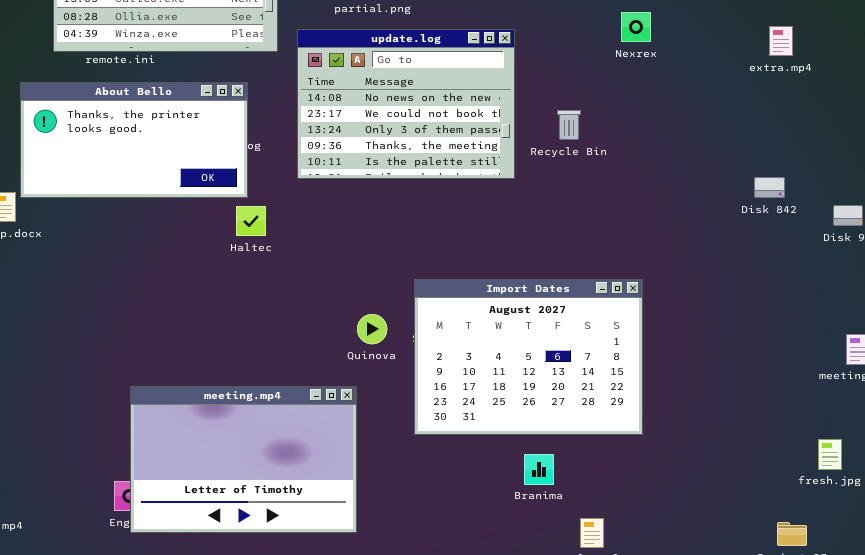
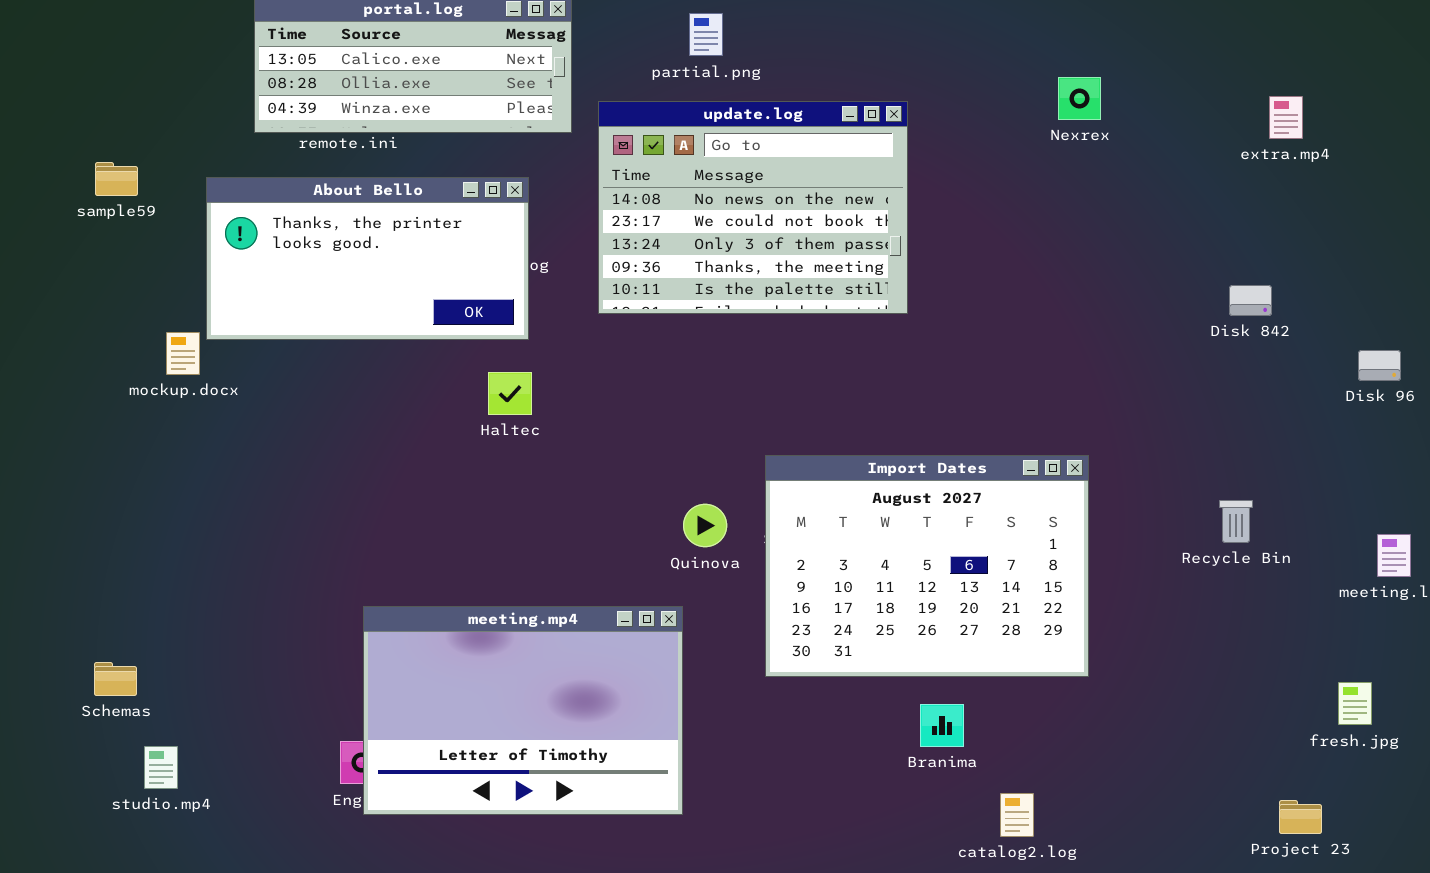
Recycle Bin: [557,110,581,140] -> [1219,500,1253,543], moved
Disk 842: [754,177,785,198] -> [1229,285,1272,316], moved
Haltec: [236,206,266,236] -> [488,372,532,415], moved

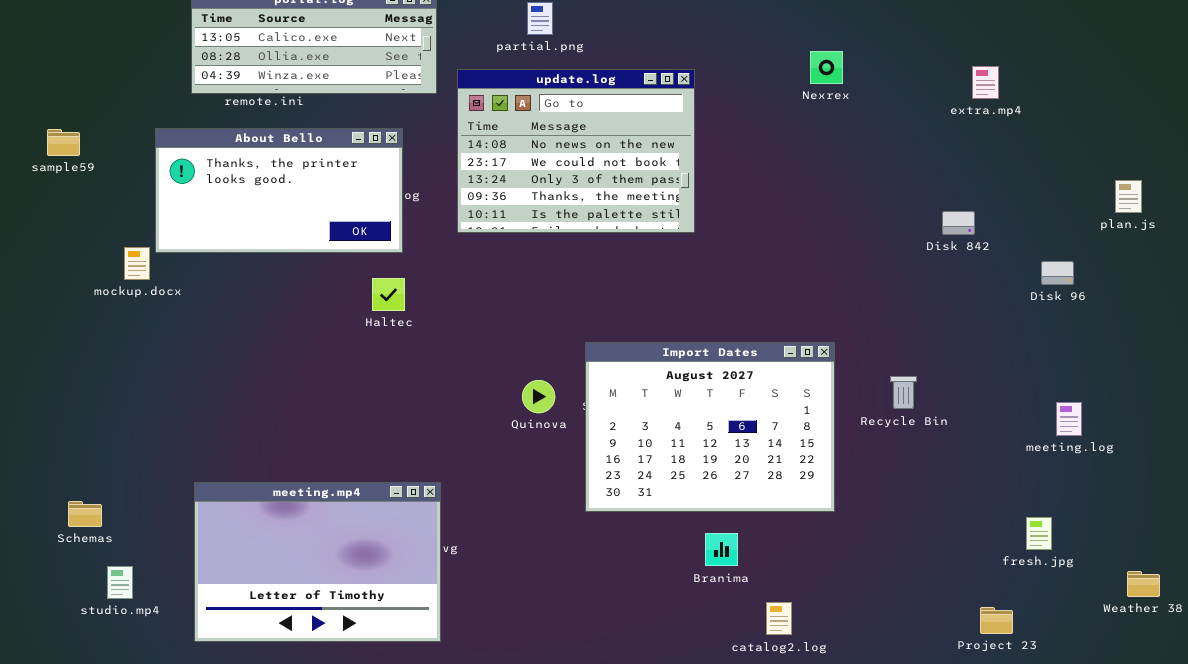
sample59: [95,162,138,196] -> [47,129,80,156], moved
Recycle Bin: [1219,500,1253,543] -> [890,376,917,409], moved
meeting.mp4: [363,606,683,815] -> [194,482,441,642], moved

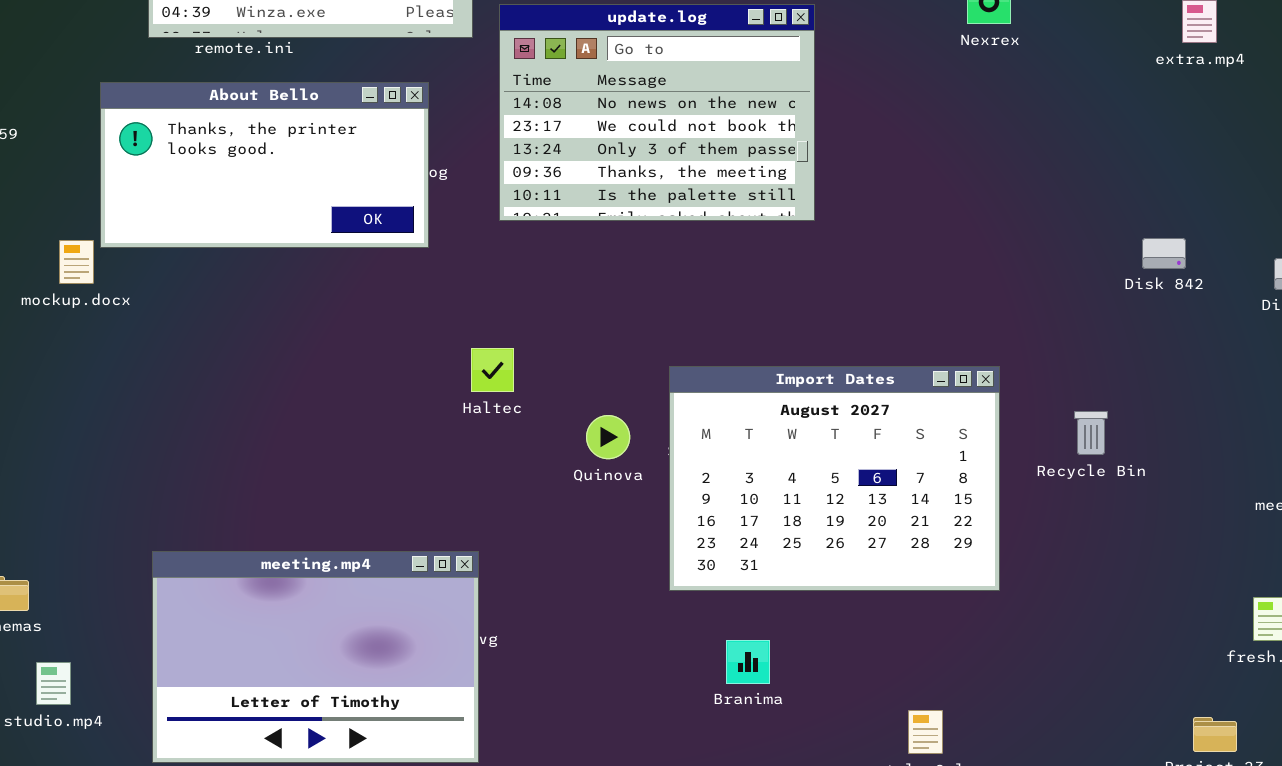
Disk 842: [942,211,975,235] -> [1142,238,1186,269], moved
Haltec: [372,278,405,311] -> [471,348,514,392], moved
Branima: [705,533,738,566] -> [726,640,770,684], moved

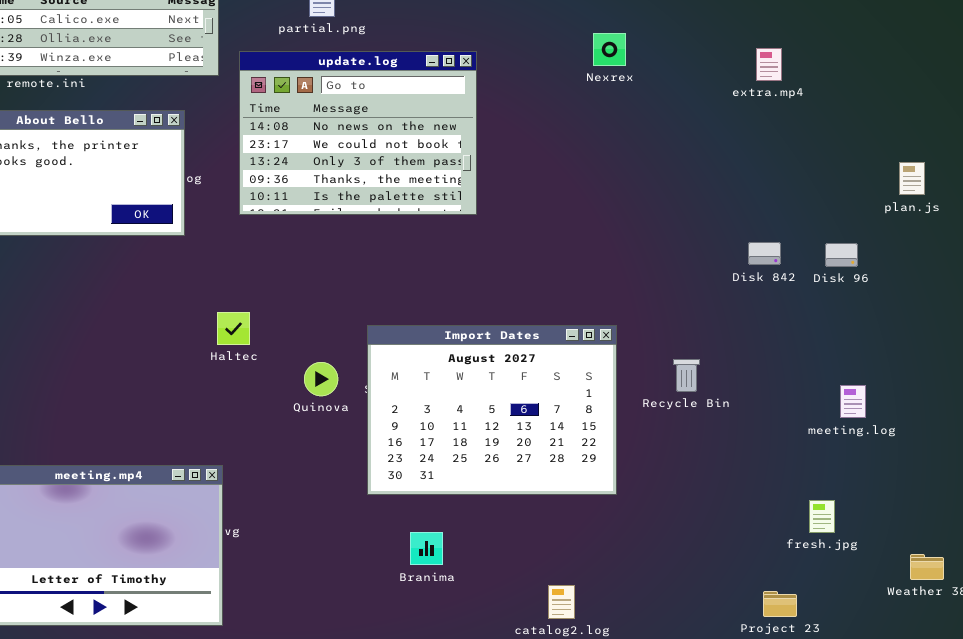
Disk 842: [1142,238,1186,269] -> [748,242,781,265], moved

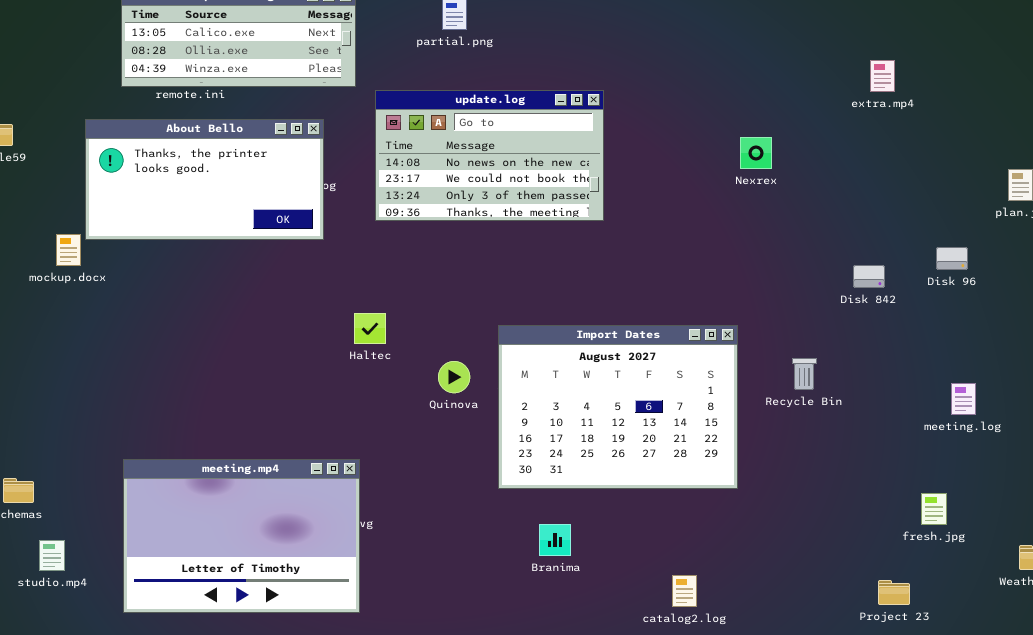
Nexrex: [593,33,626,66] -> [740,137,772,169], moved
update.log: [239,51,477,215] -> [375,90,604,221], resized
Disk 842: [748,242,781,265] -> [853,265,885,288], moved

